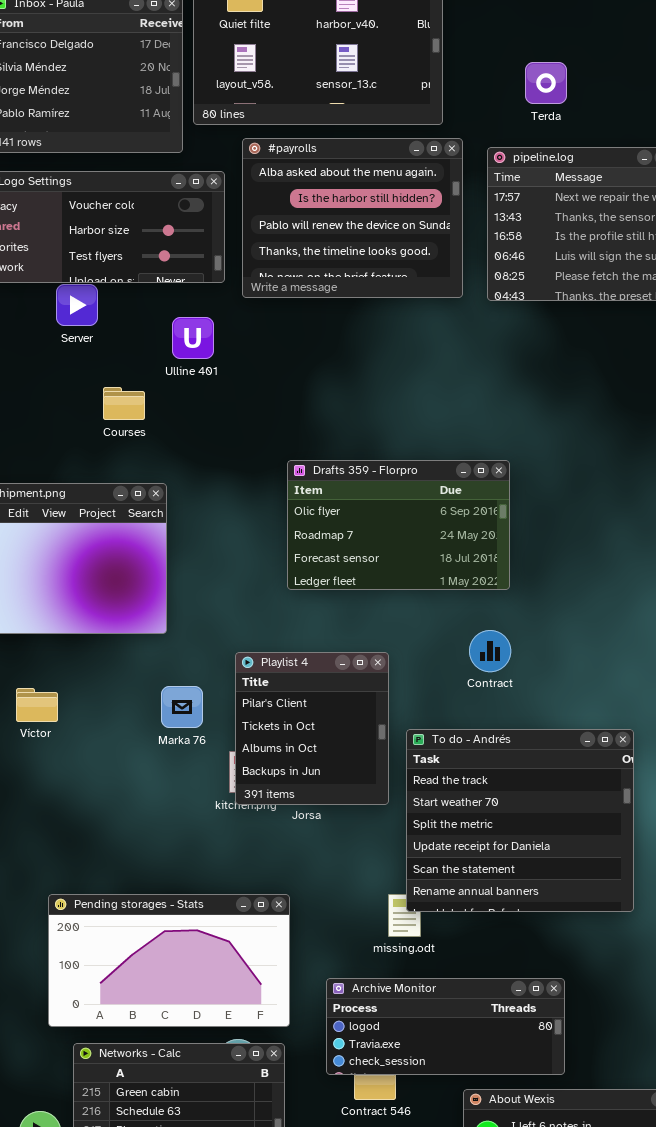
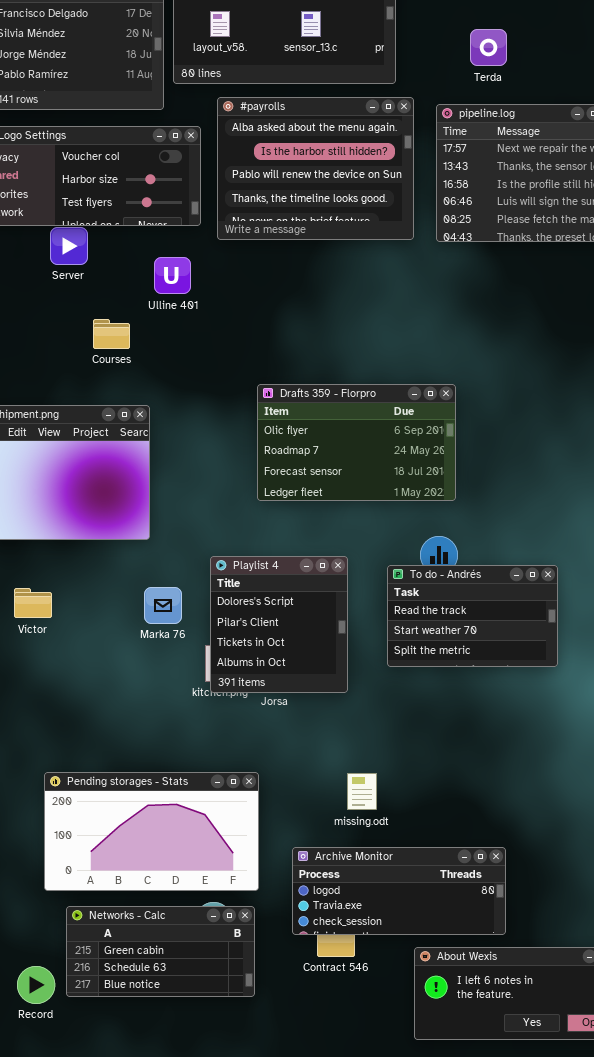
Playlist 4: [235,652,389,805] -> [210,556,348,693], scrolled up 1 row
To do - Andrés: [406,729,634,912] -> [387,565,558,667], moved, resized

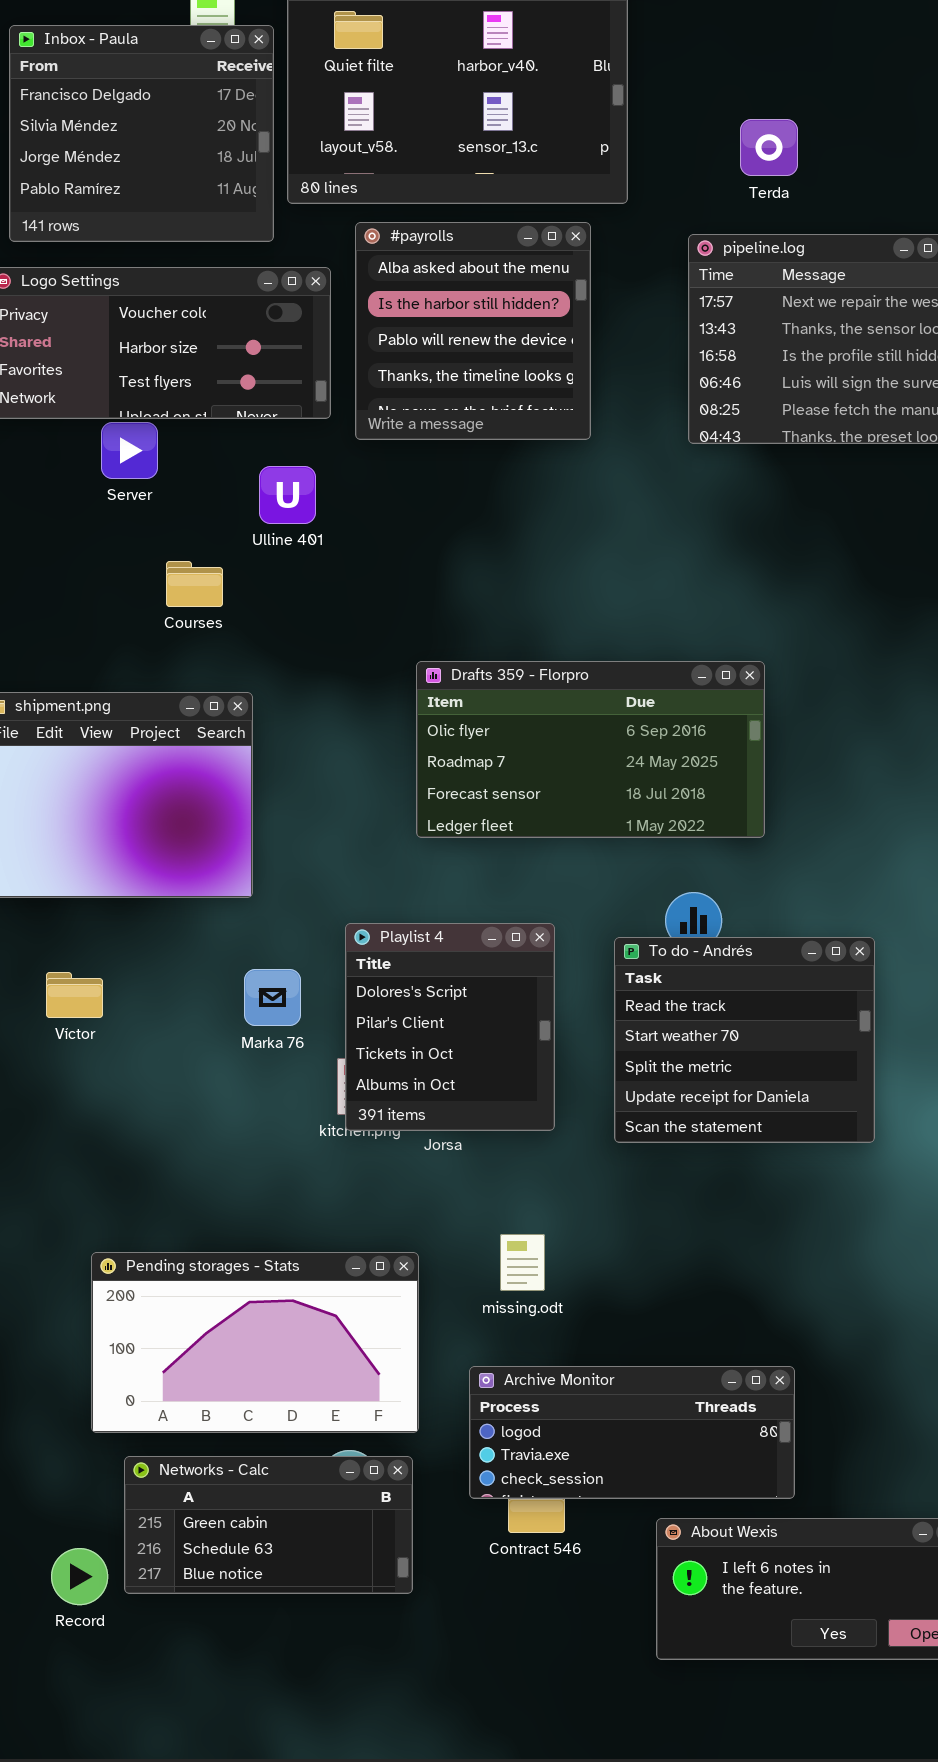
#payrolls: [217,97,414,240] -> [355,222,591,440], resized
Drafts 359 - Florpro: [257,384,456,501] -> [416,661,765,838], resized
To do - Andrés: [387,565,558,667] -> [614,937,875,1143], resized
missing.odt: [347,773,377,810] -> [500,1234,545,1291], moved

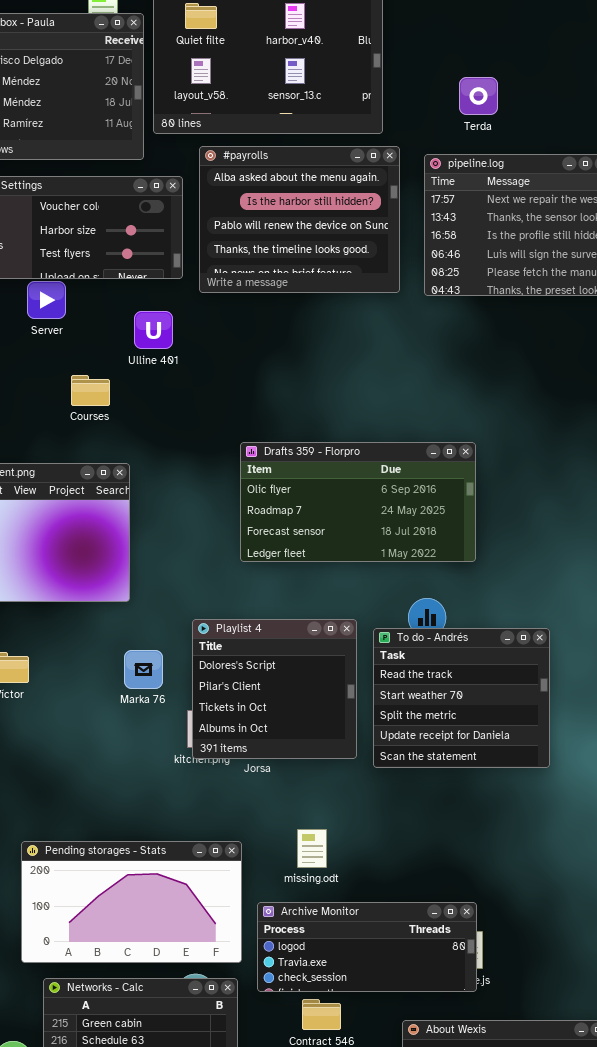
#payrolls: [355,222,591,440] -> [199,146,400,293], resized
Playlist 4: [345,923,555,1131] -> [192,619,357,759], resized
Archive Monitor: [469,1366,795,1499] -> [257,902,477,992], moved

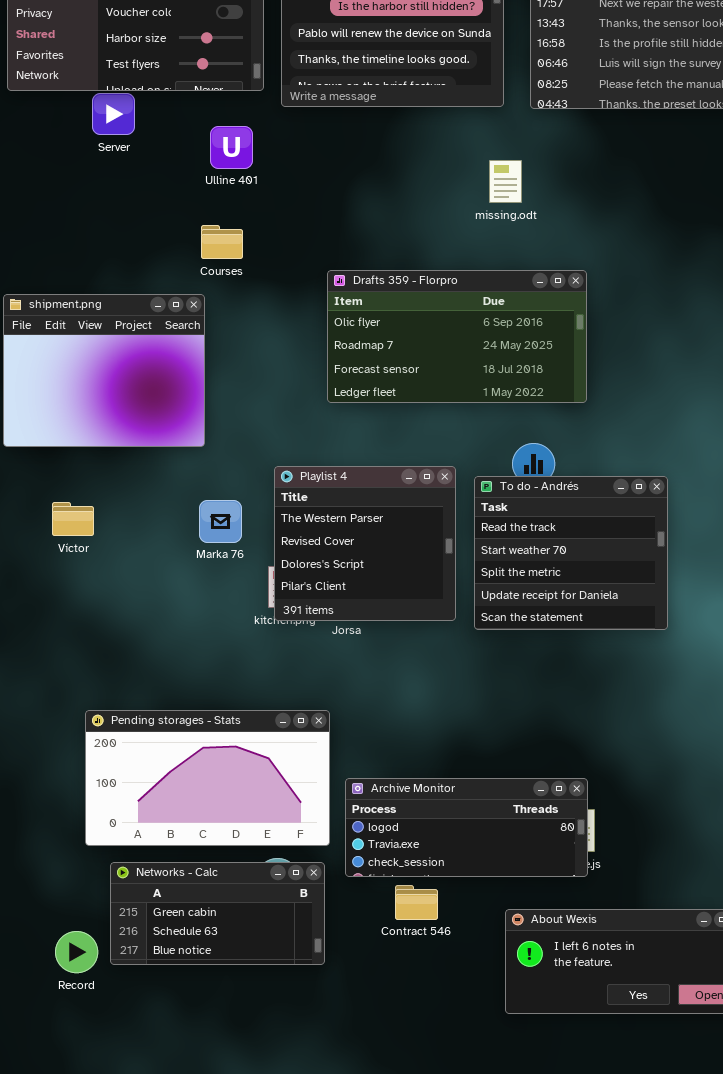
Courses: [71,375,110,406] -> [201,225,243,259], moved
Playlist 4: [192,619,357,759] -> [274,466,456,621], scrolled up 2 rows
missing.odt: [297,829,327,868] -> [489,160,522,203], moved

